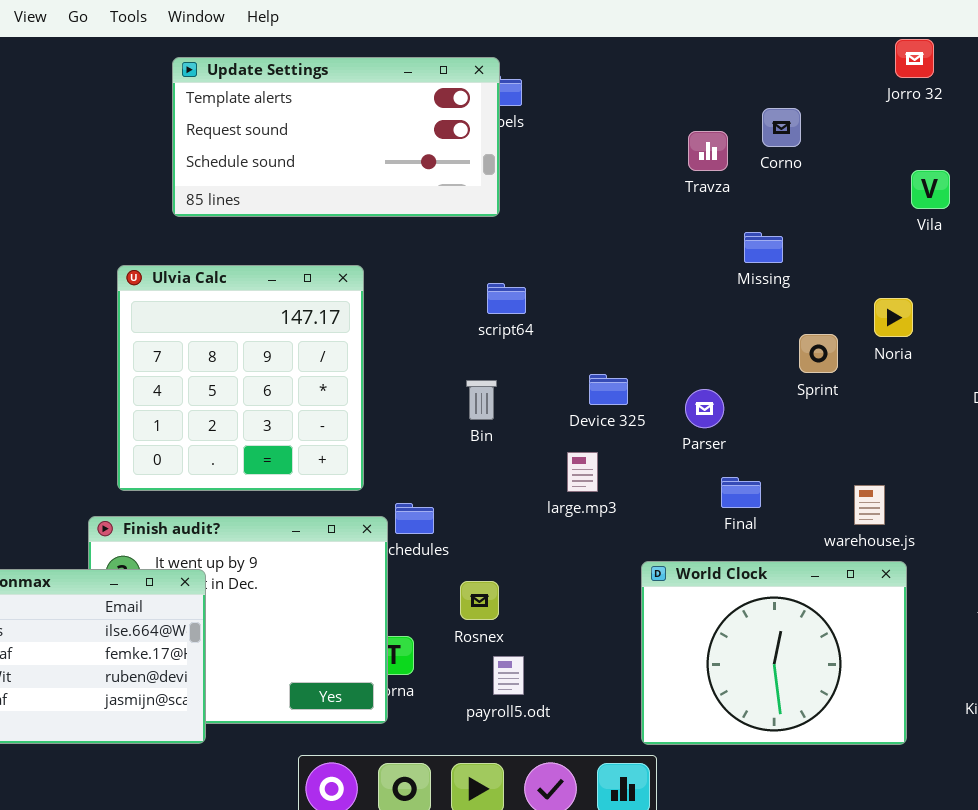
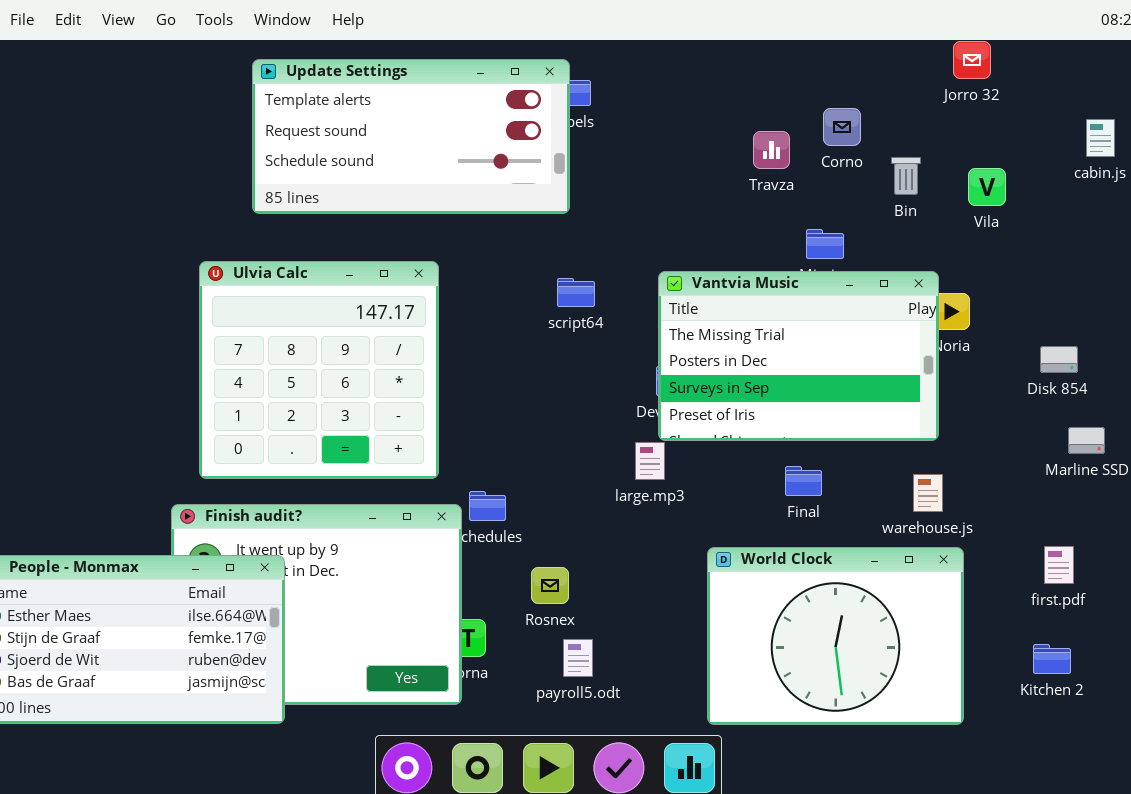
Vantvia Music: none -> [658,271,939,441], opened
Bin: [466,380,497,420] -> [891,157,921,195], moved

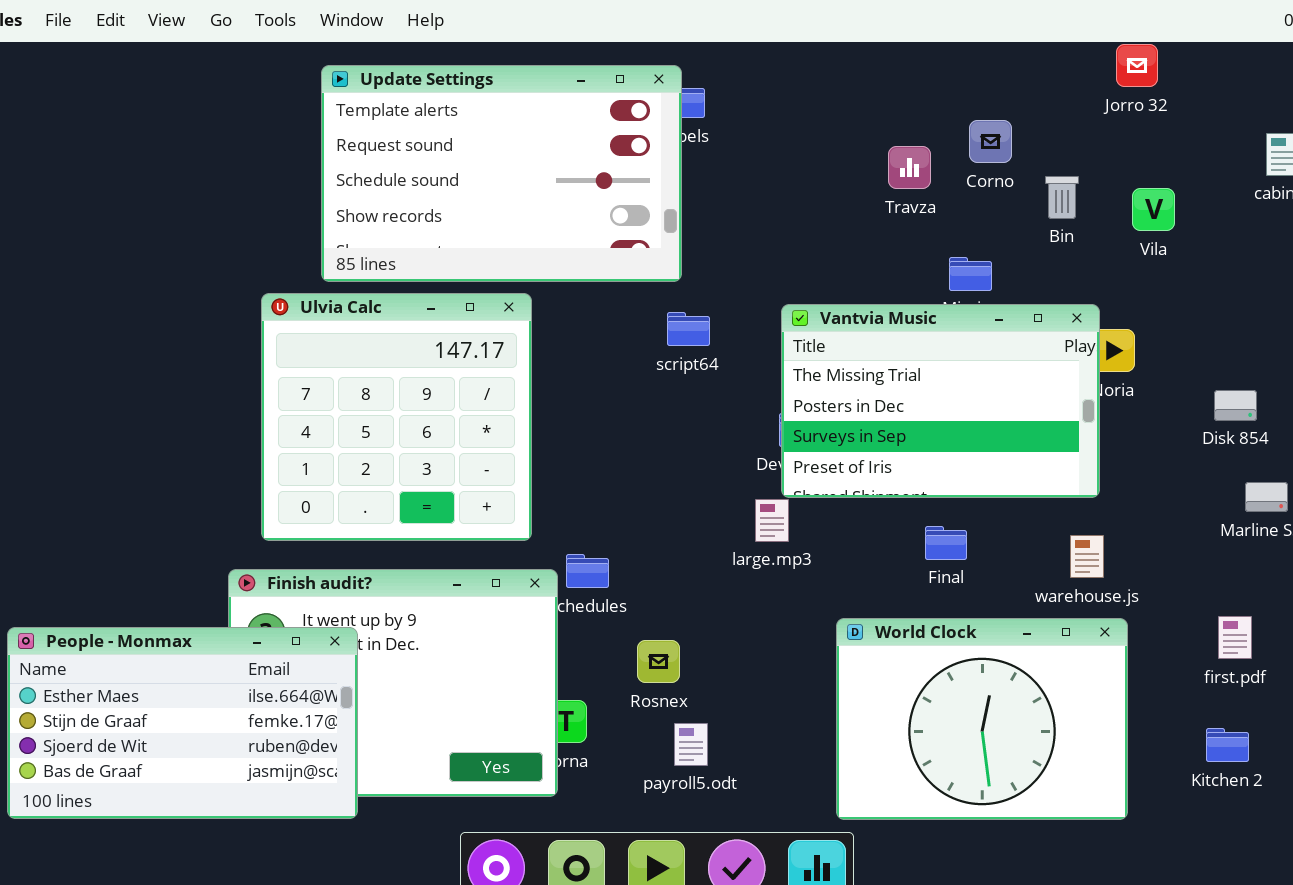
Update Settings: [252,59,570,214] -> [321,65,682,282], resized

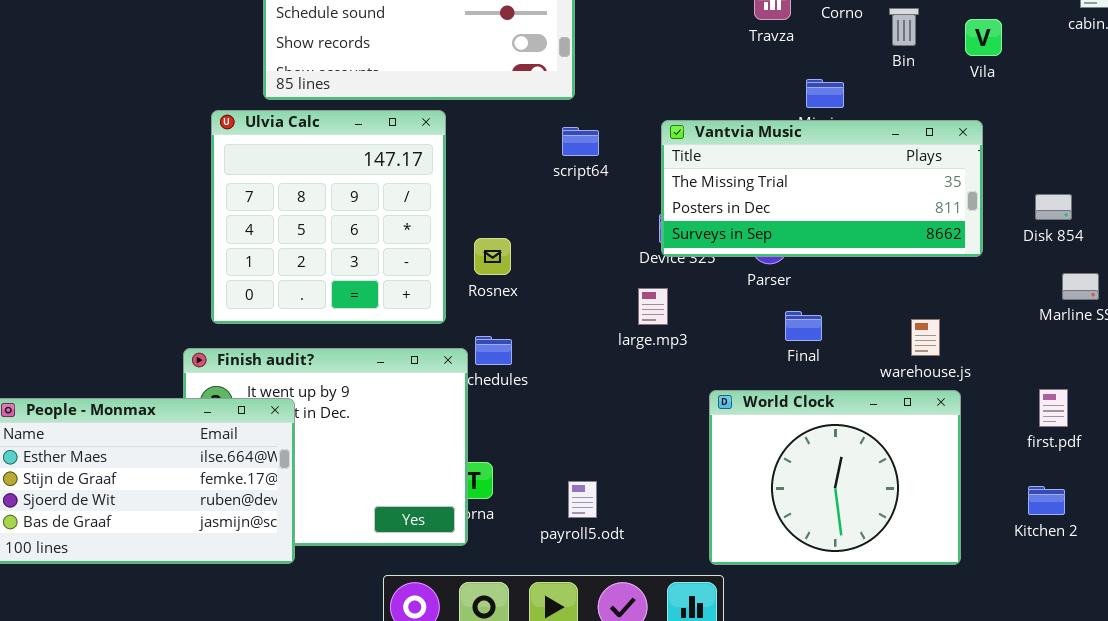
Vantvia Music: [781,304,1100,498] -> [661,120,983,257], resized
Rosnex: [637,640,680,683] -> [474,238,511,275], moved

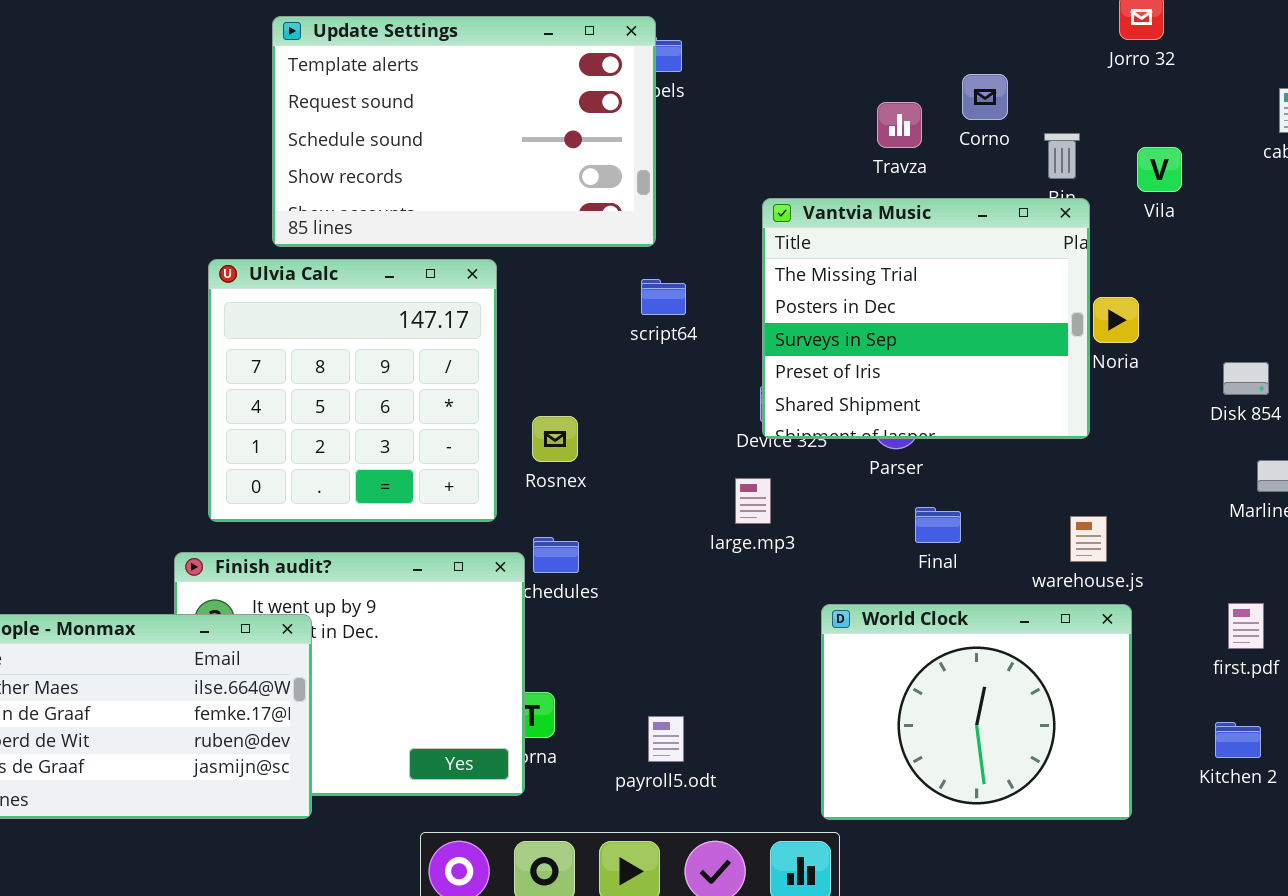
Vantvia Music: [661,120,983,257] -> [762,198,1090,439], resized

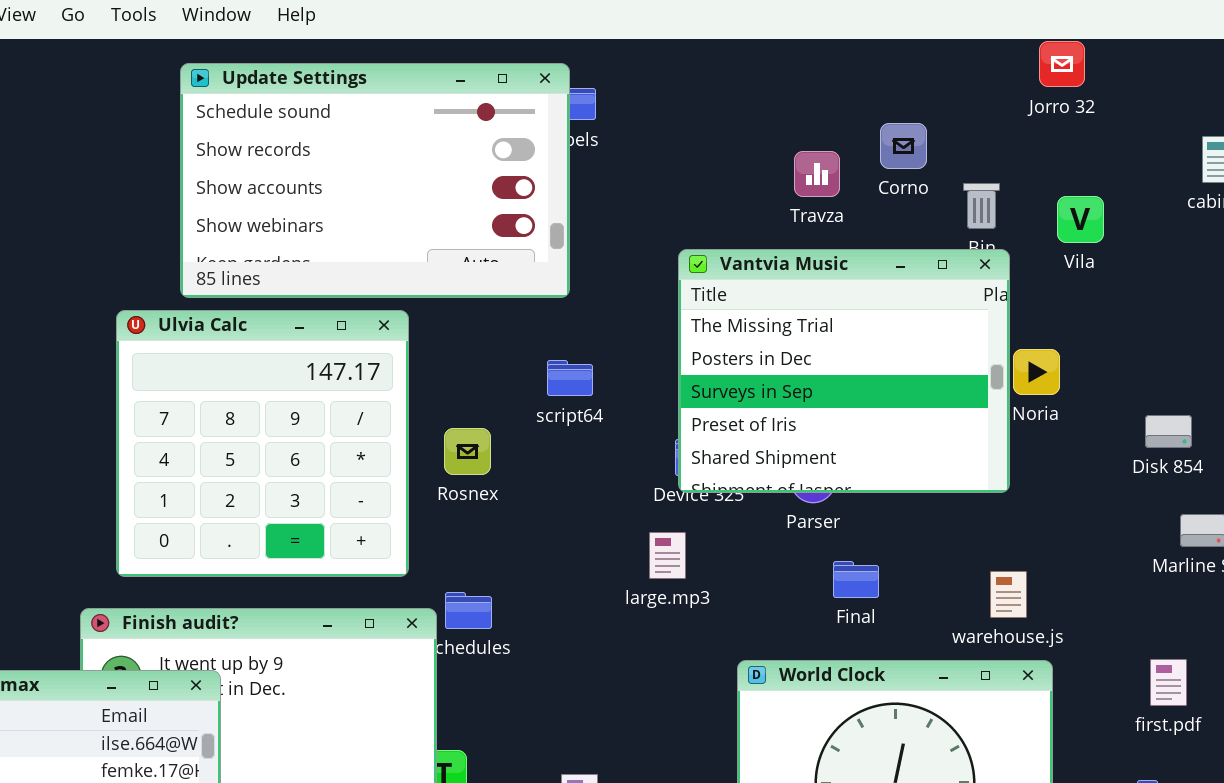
Update Settings: [272,16,656,247] -> [180,63,570,298], scrolled down 2 rows
script64: [641,279,686,315] -> [547,360,593,396], moved
Rosnex: [532,416,578,462] -> [444,428,491,475], moved

